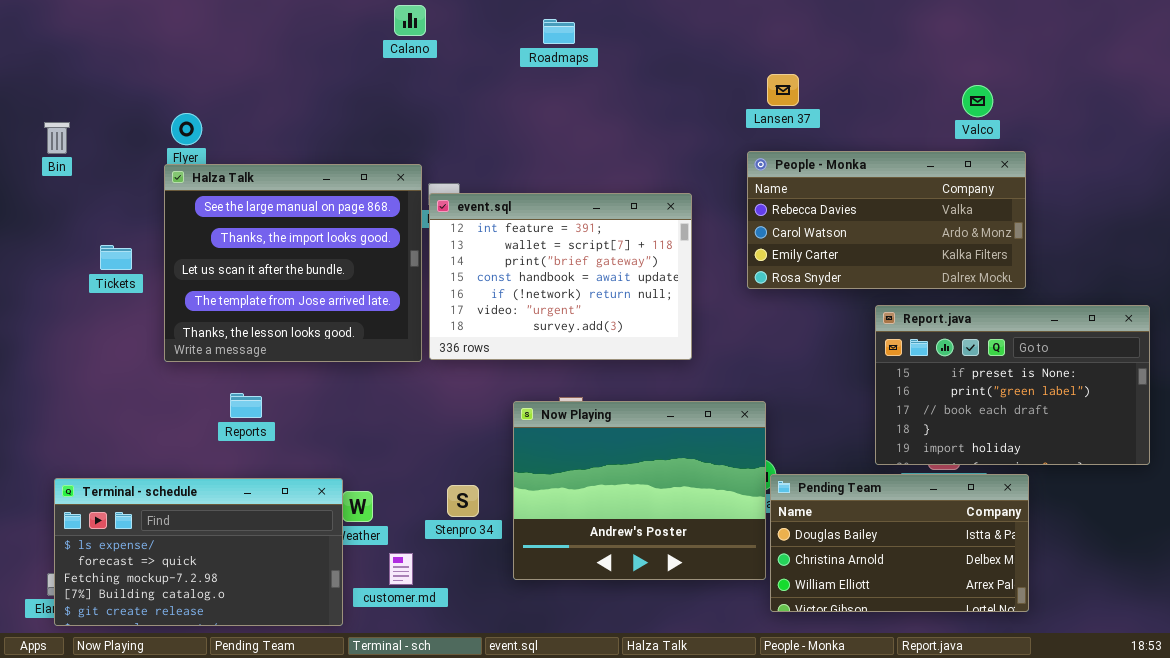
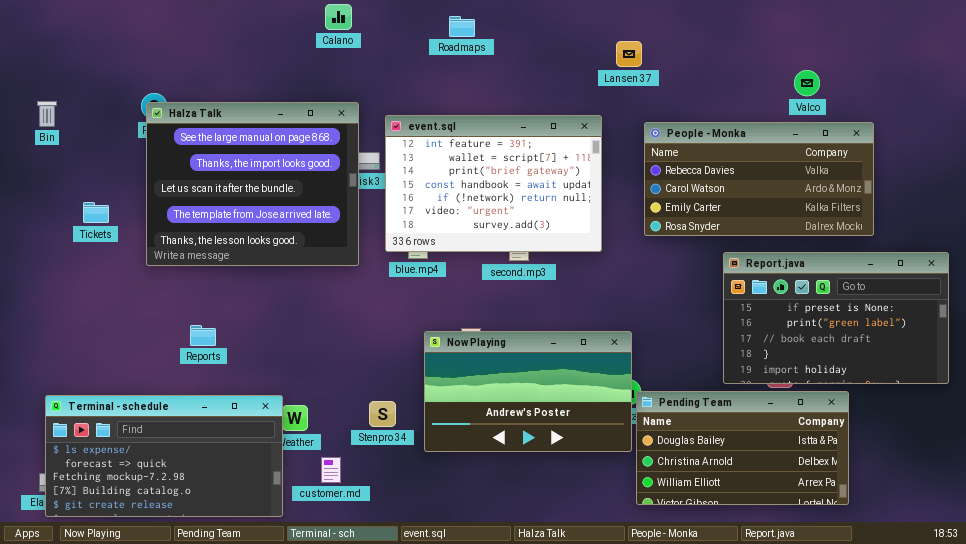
Lansen 37: [767,74,799,106] -> [616,41,642,67], moved
People - Monka: [747,151,1026,289] -> [644,122,874,236], moved
Halza Talk: [164,164,422,362] -> [146,102,359,266], moved
event.sql: [429,193,692,360] -> [385,115,602,252], moved
Now Playing: [513,401,766,580] -> [424,331,632,452], resized

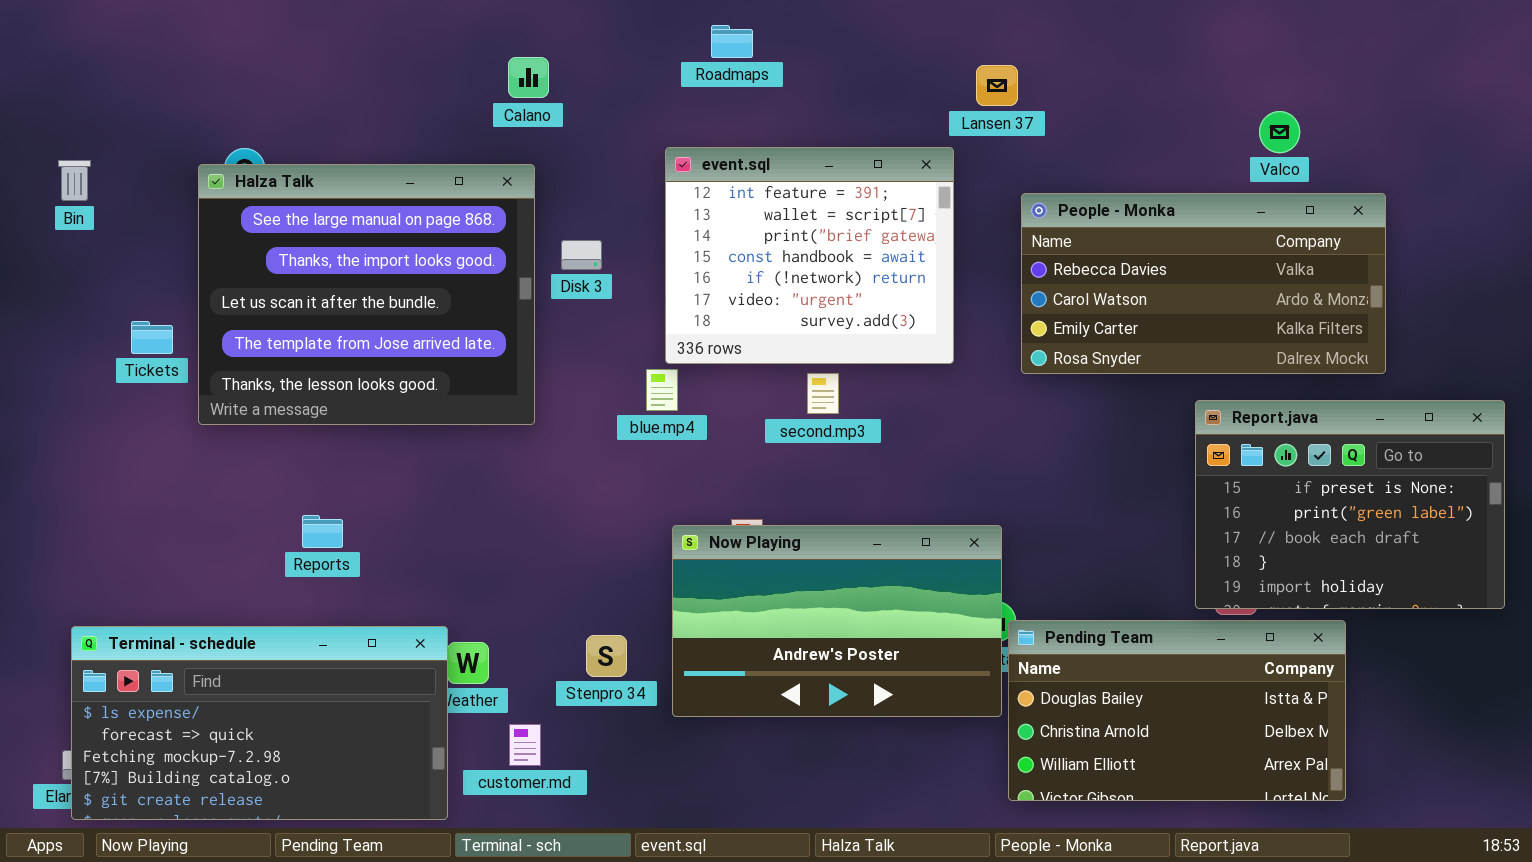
Calano: [325,4,352,30] -> [508,57,549,98], moved
Halza Talk: [146,102,359,266] -> [198,164,535,425], moved
event.sql: [385,115,602,252] -> [665,147,954,364], moved, resized
Report.java: [723,252,949,384] -> [1195,400,1505,609], resized

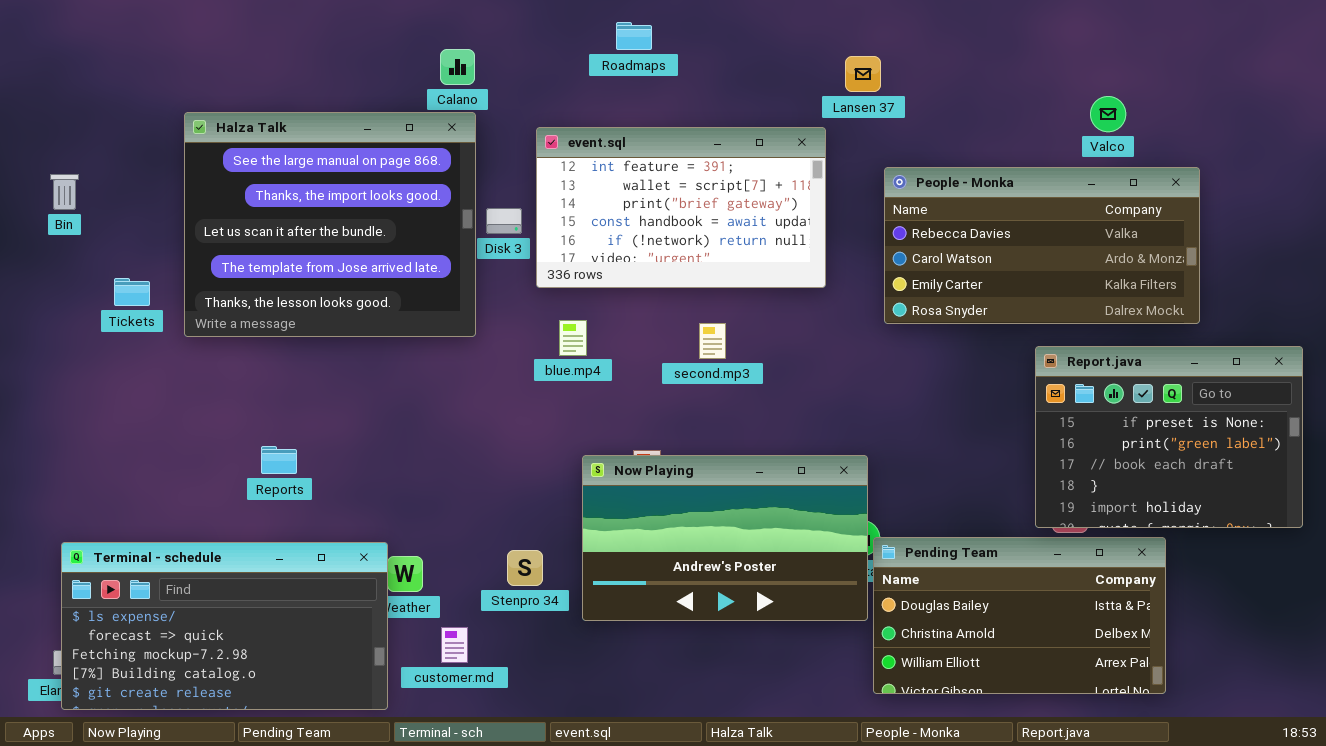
event.sql: [665,147,954,364] -> [536,127,826,288], resized
Bin: [58,160,91,201] -> [50,174,79,210], moved
Halza Talk: [198,164,535,425] -> [184,112,476,337], moved

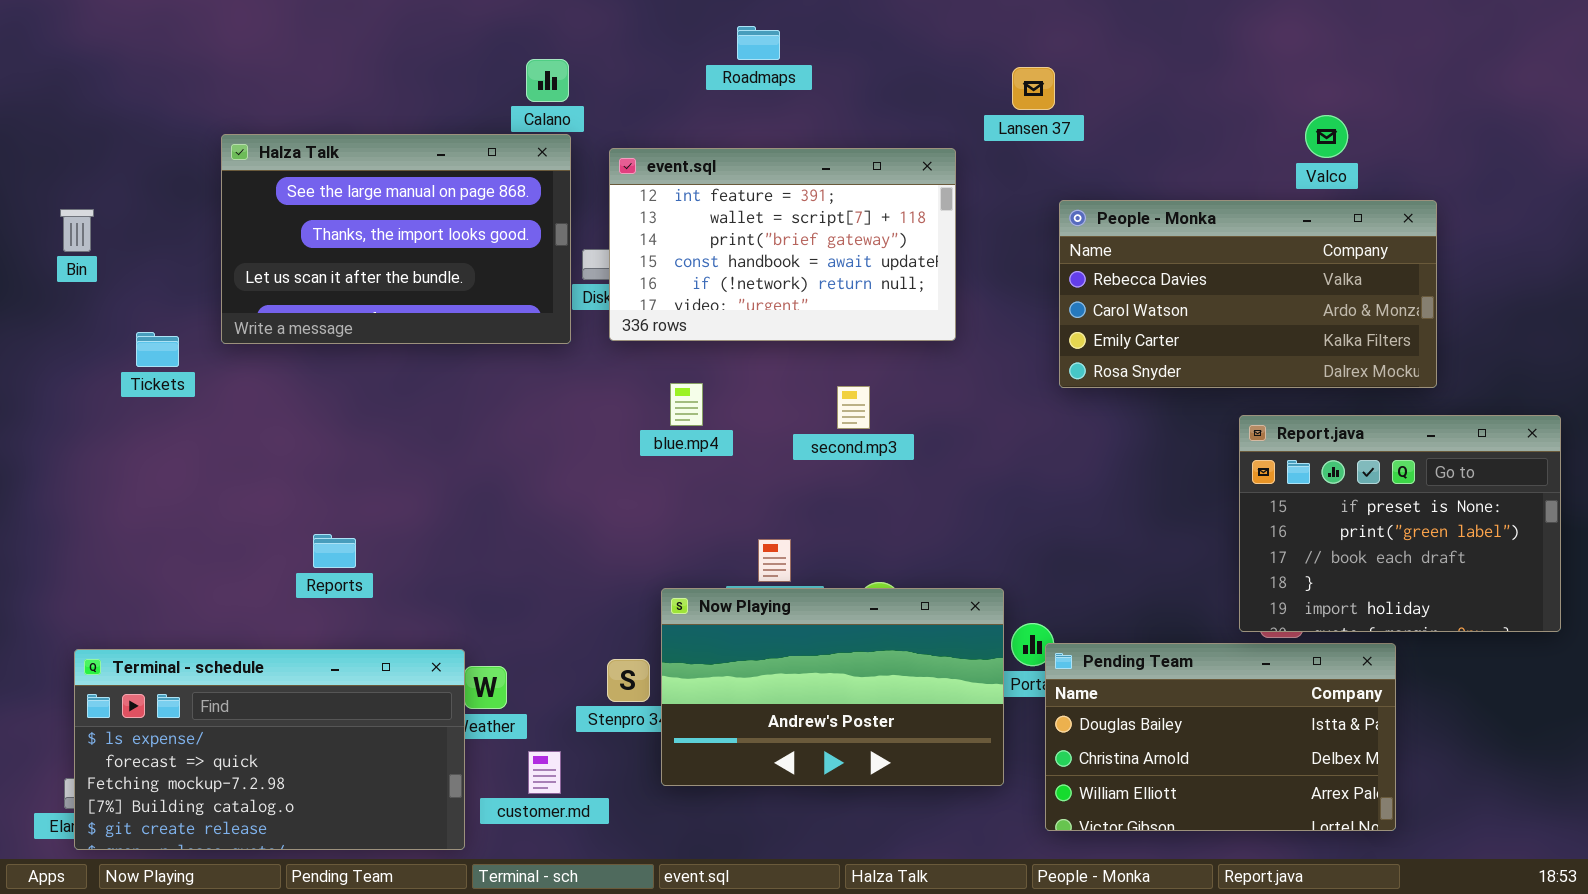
Halza Talk: [184,112,476,337] -> [221,134,571,344], resized
event.sql: [536,127,826,288] -> [609,148,956,341], moved
Now Playing: [582,455,868,621] -> [661,588,1004,786], moved

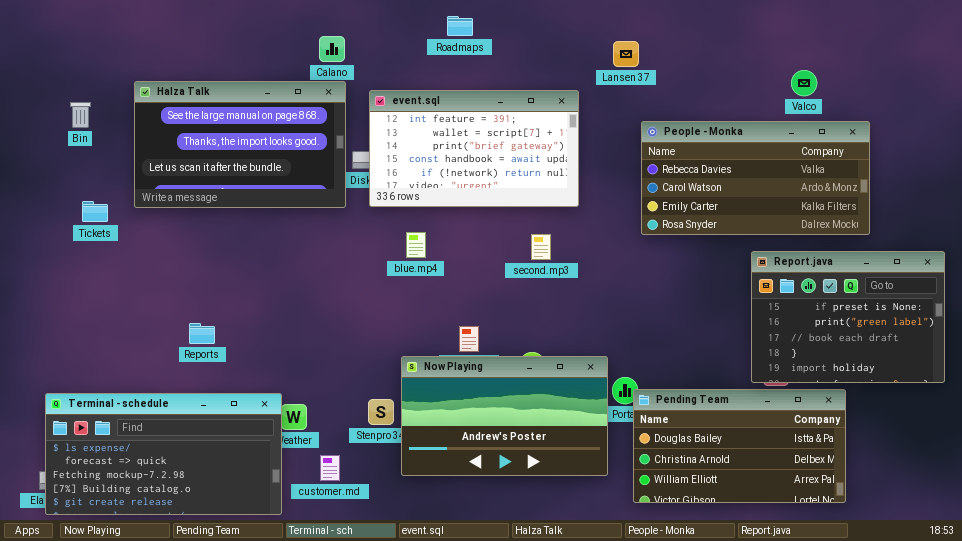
Bin: [60,209,94,252] -> [70,102,91,128], moved
second.mp3: [837,386,870,429] -> [531,234,551,260], moved

